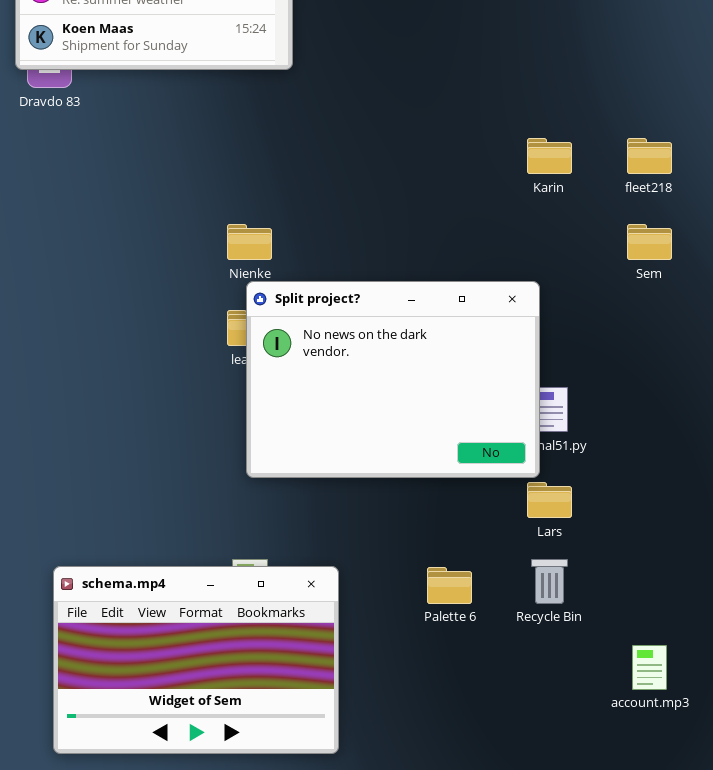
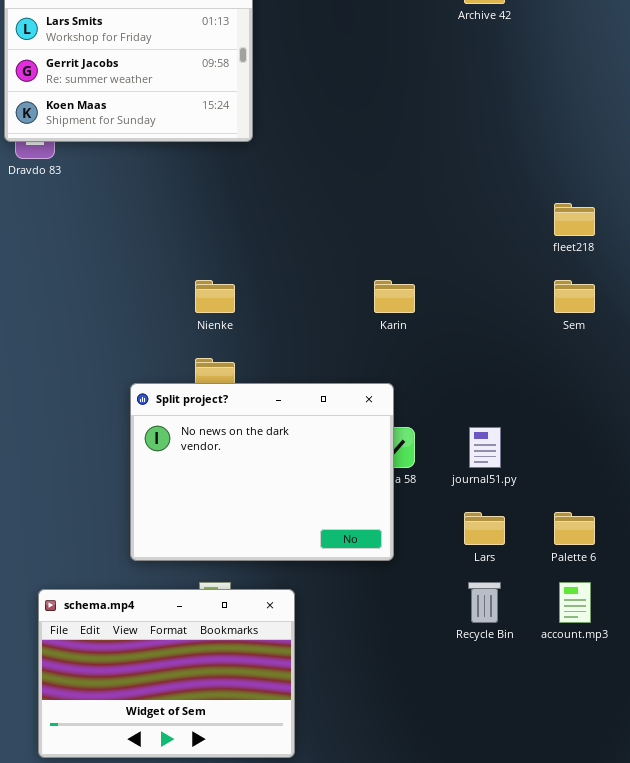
Karin: [527,138,572,174] -> [374,280,415,313], moved
Split project?: [246,281,540,478] -> [130,383,394,561], moved
Palette 6: [427,567,472,604] -> [554,512,595,545], moved
account.mp3: [632,645,667,690] -> [559,582,591,623], moved

